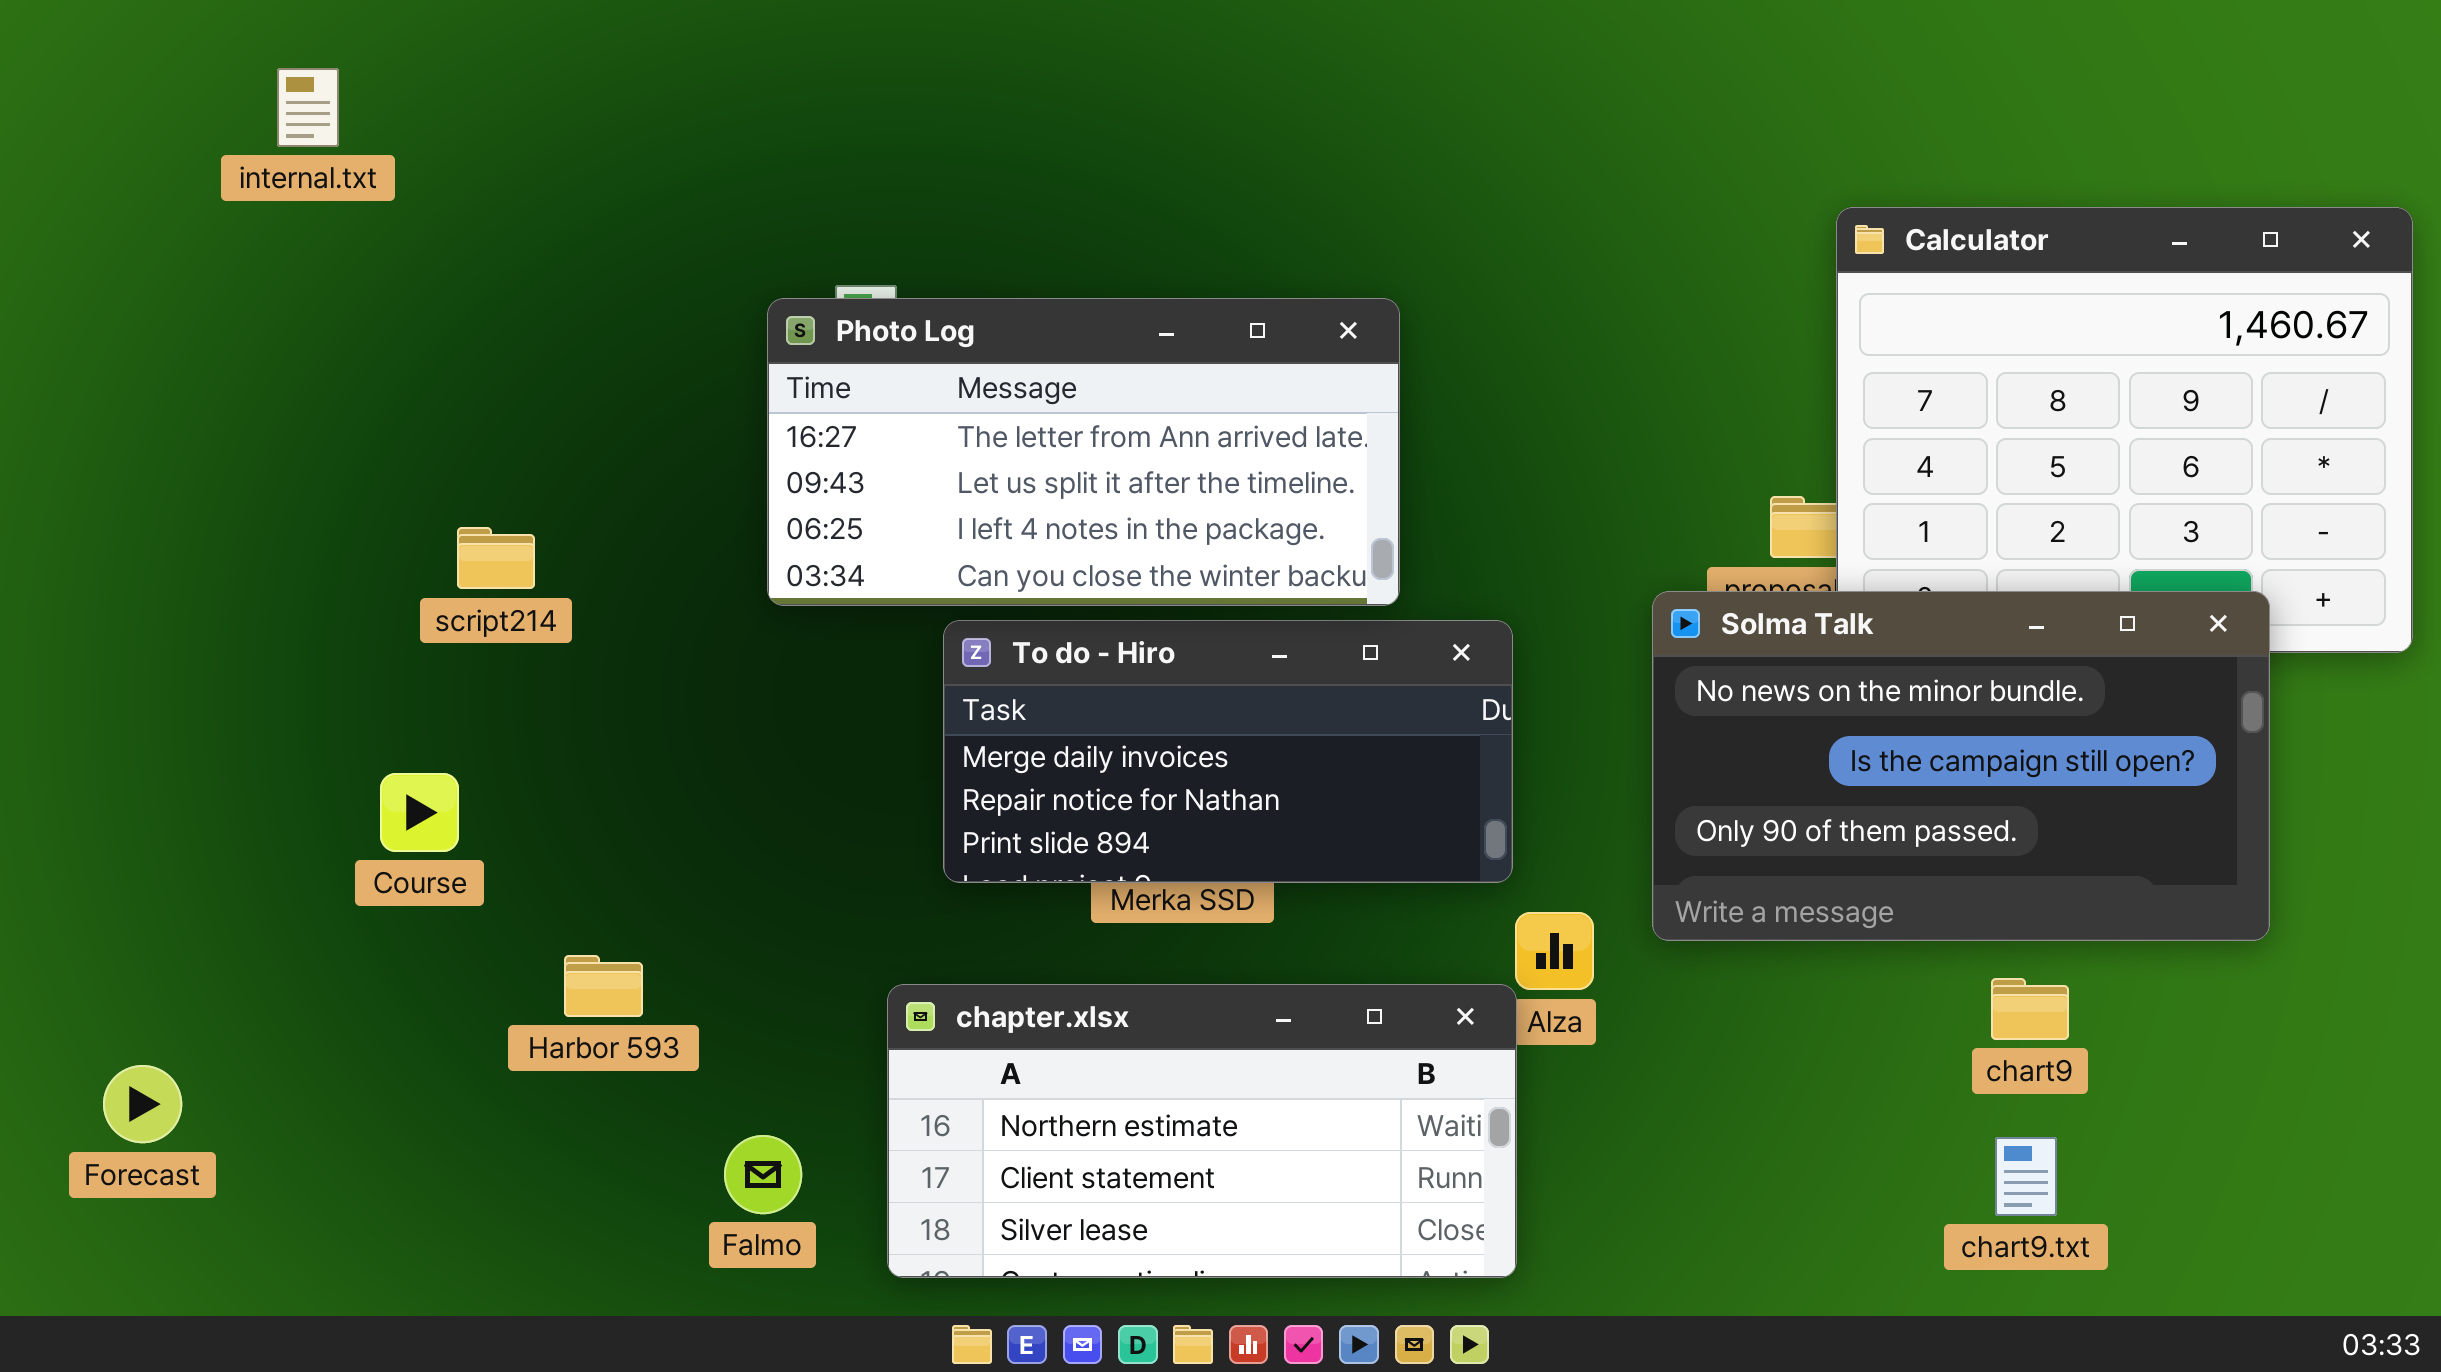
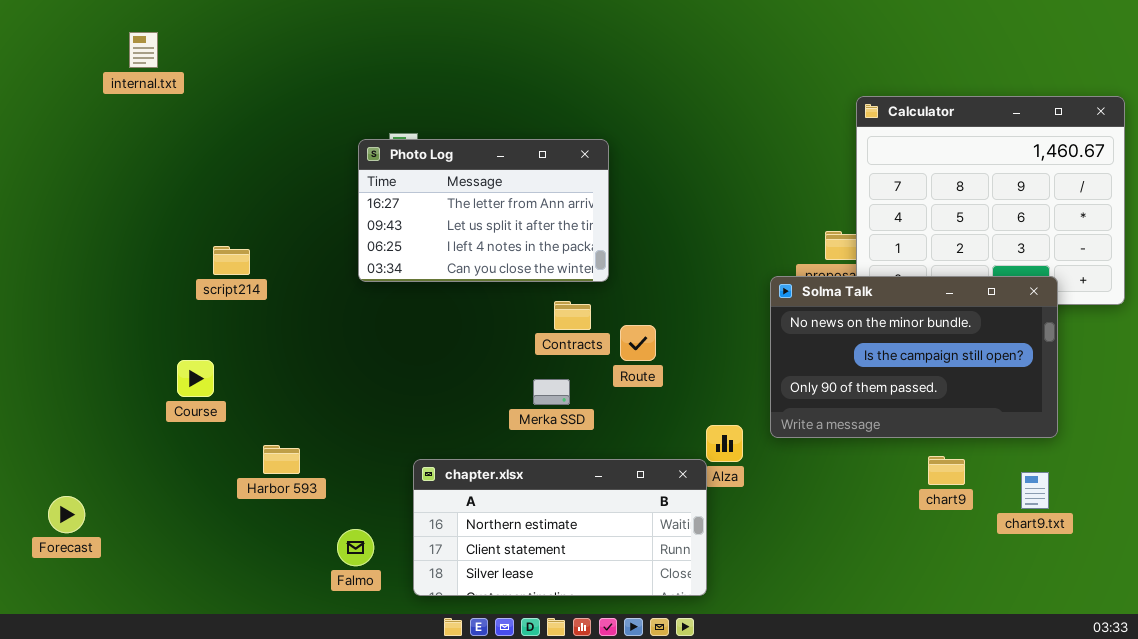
Photo Log: [767,298,1400,606] -> [358,139,609,282], resized
To do - Hiro: [943,620,1513,883] -> none, closed
chart9.txt: [1995,1137,2057,1216] -> [1021,472,1049,509], moved

